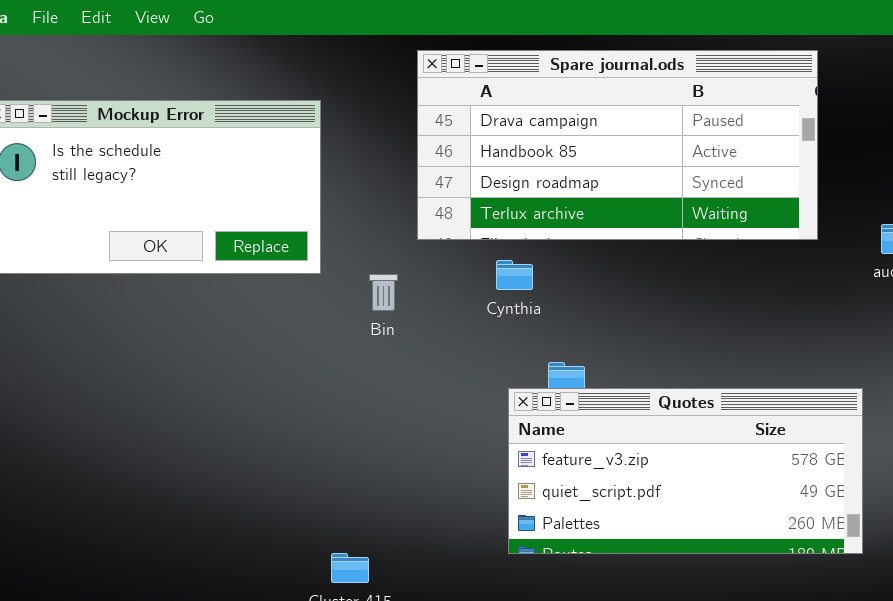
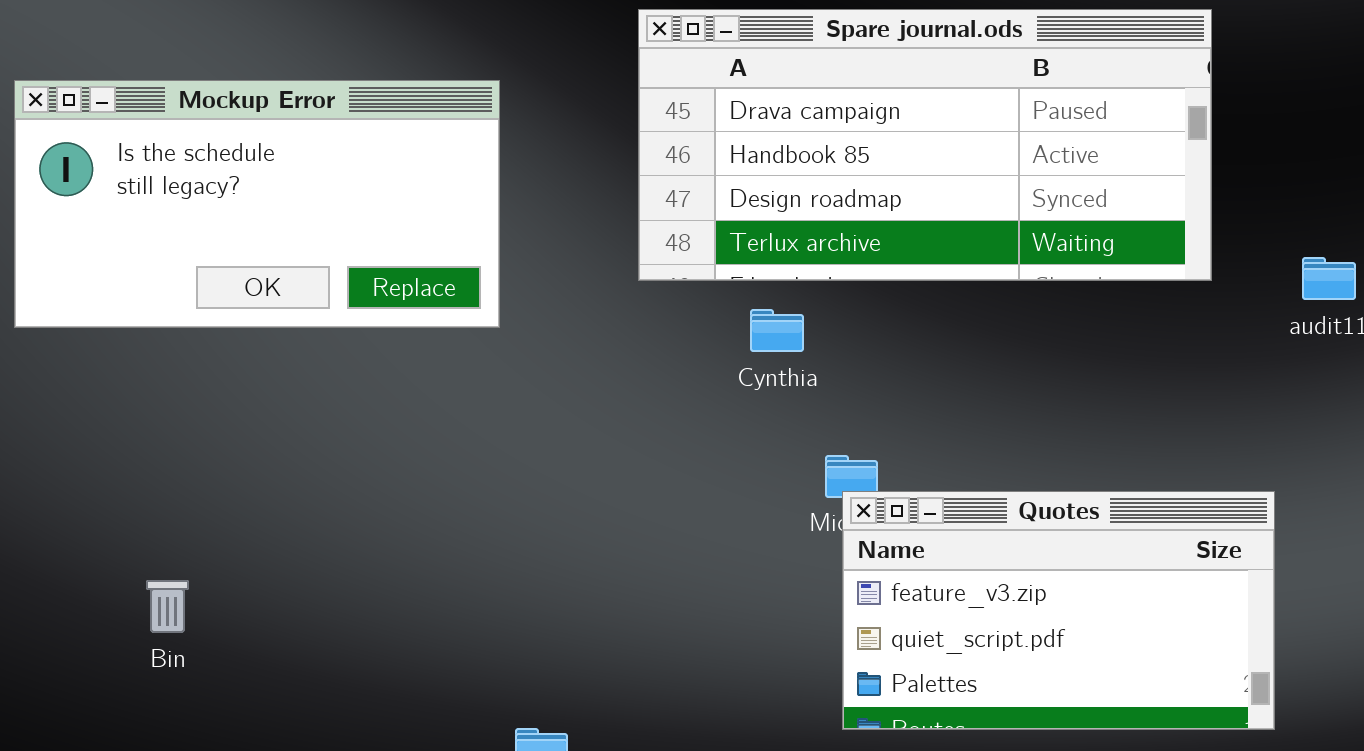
Bin: [369,274,398,311] -> [146,580,189,633], moved
Quotes: [508,388,863,554] -> [842,491,1275,730], resized

